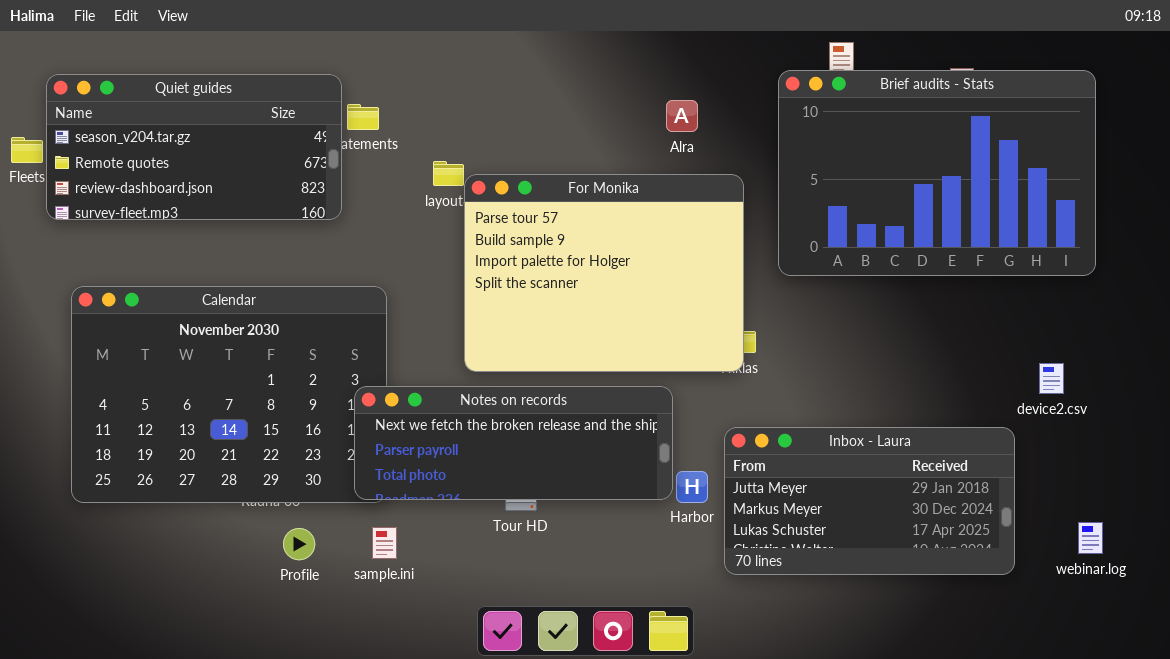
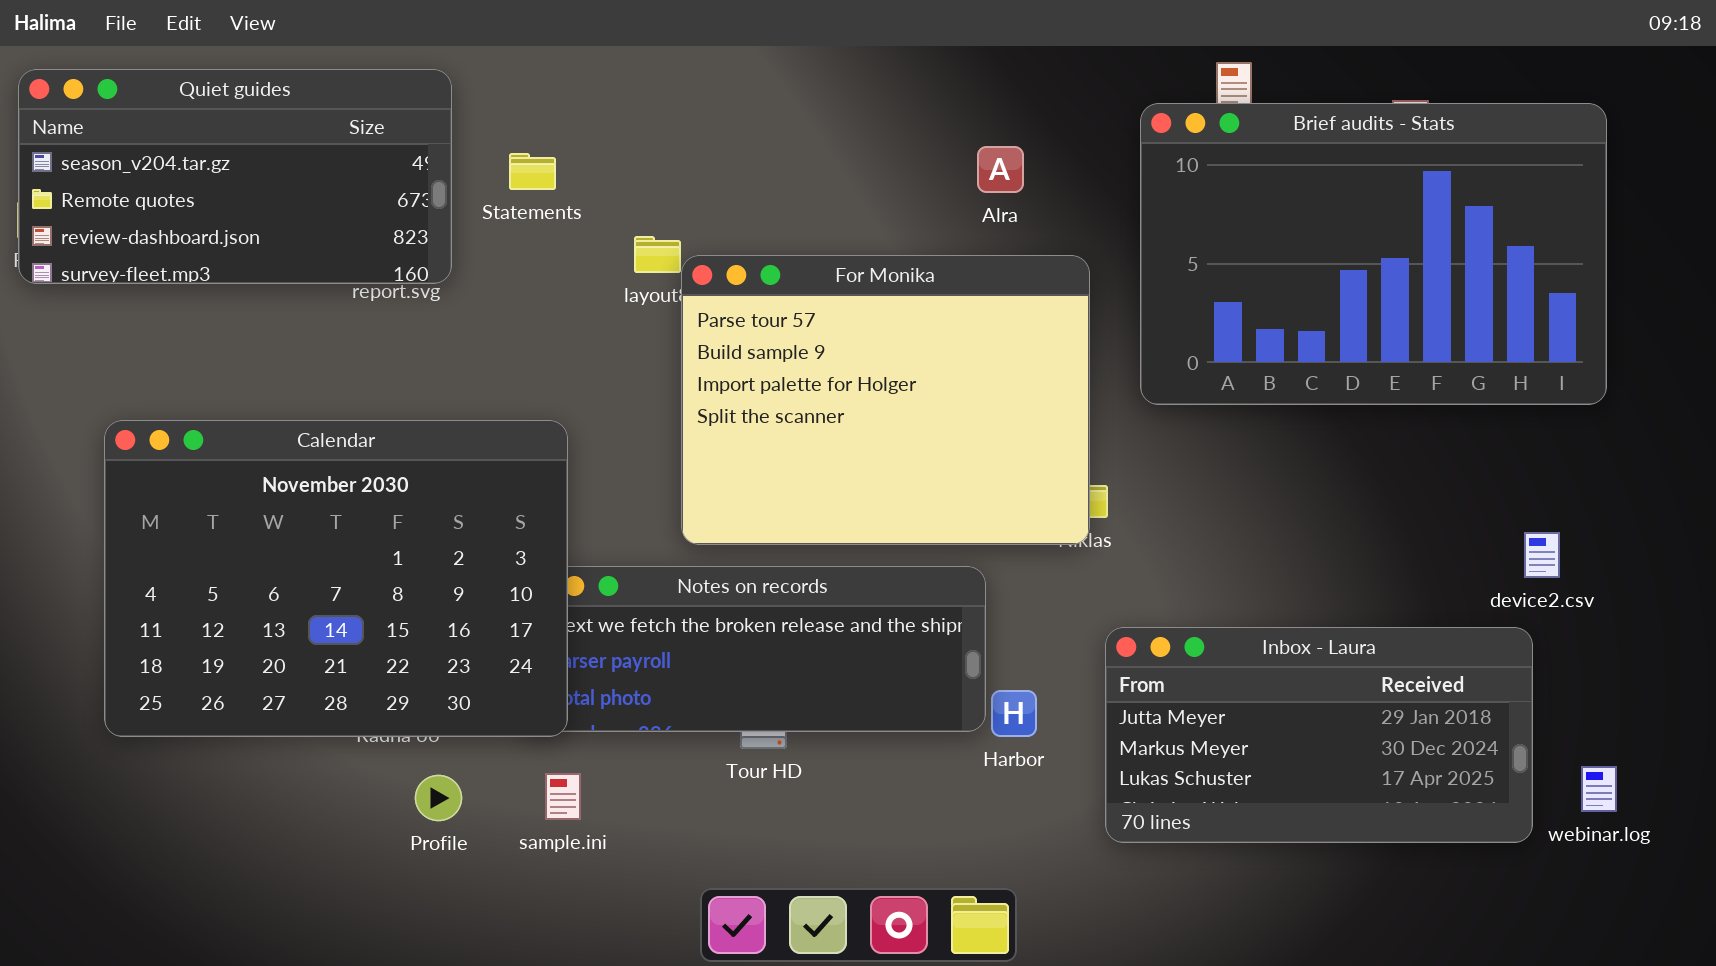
Quiet guides: [46,74,342,220] -> [18,69,452,284], moved
Calendar: [71,286,387,503] -> [104,420,568,737], raised
Inbox - Laura: [724,427,1015,575] -> [1105,627,1533,843], moved

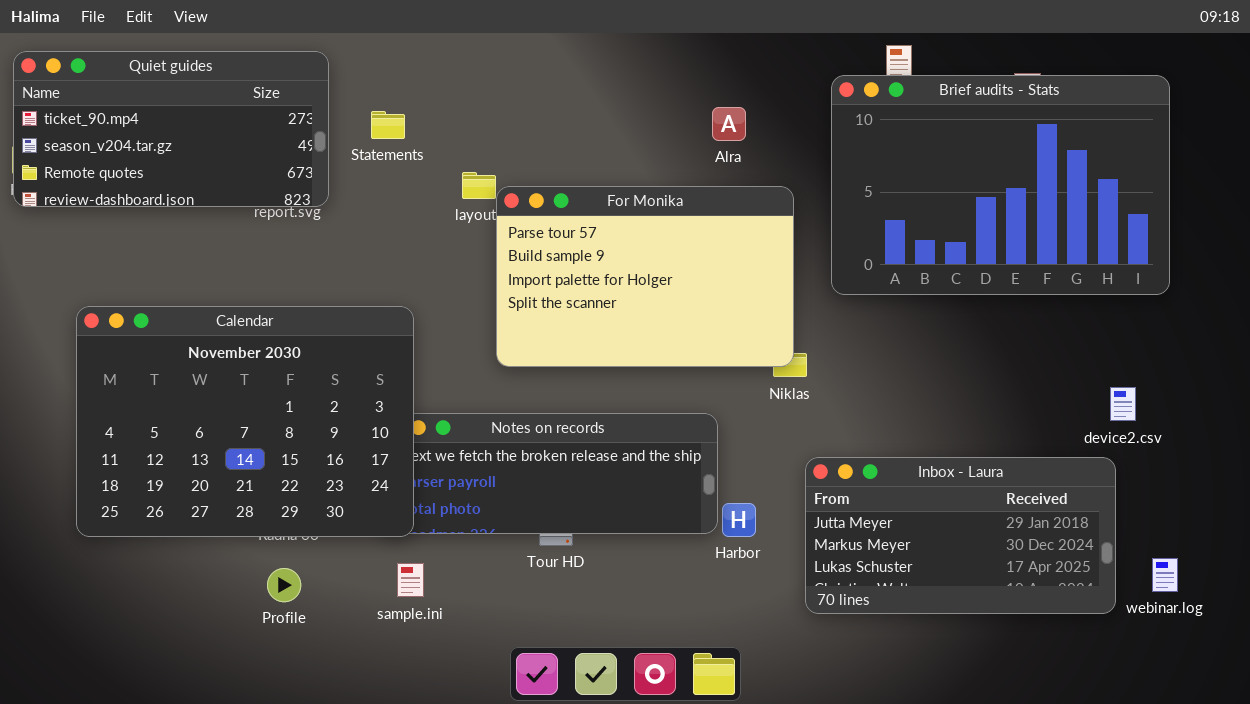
Quiet guides: [18,69,452,284] -> [13,51,329,207], scrolled up 1 row
For Monika: [681,255,1090,545] -> [496,186,794,367], resized
Profile: [415,775,462,821] -> [267,568,301,602], moved

